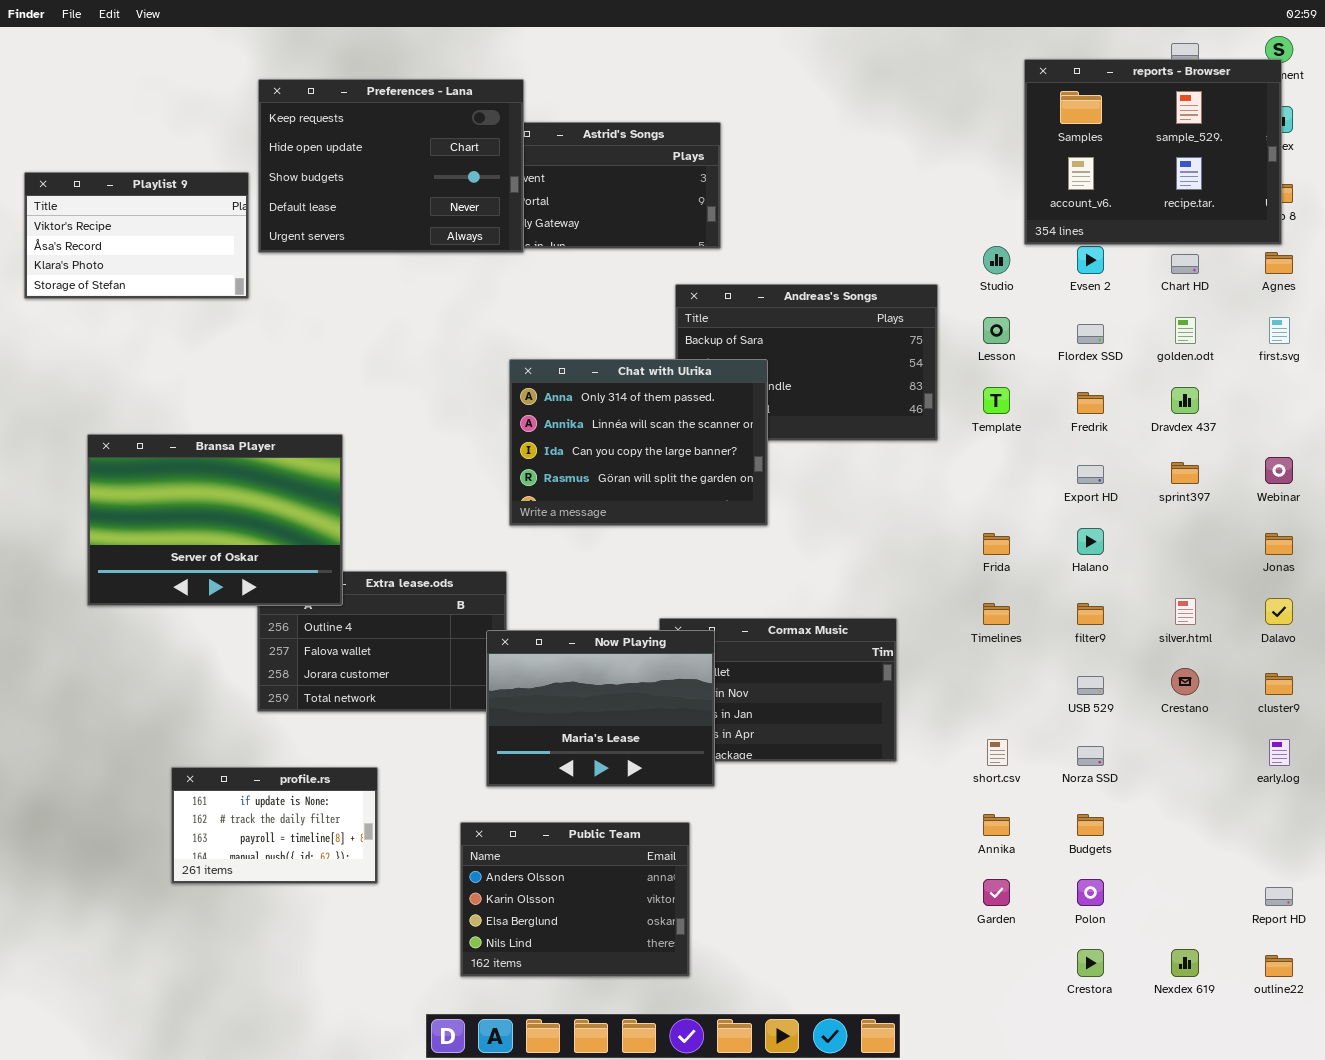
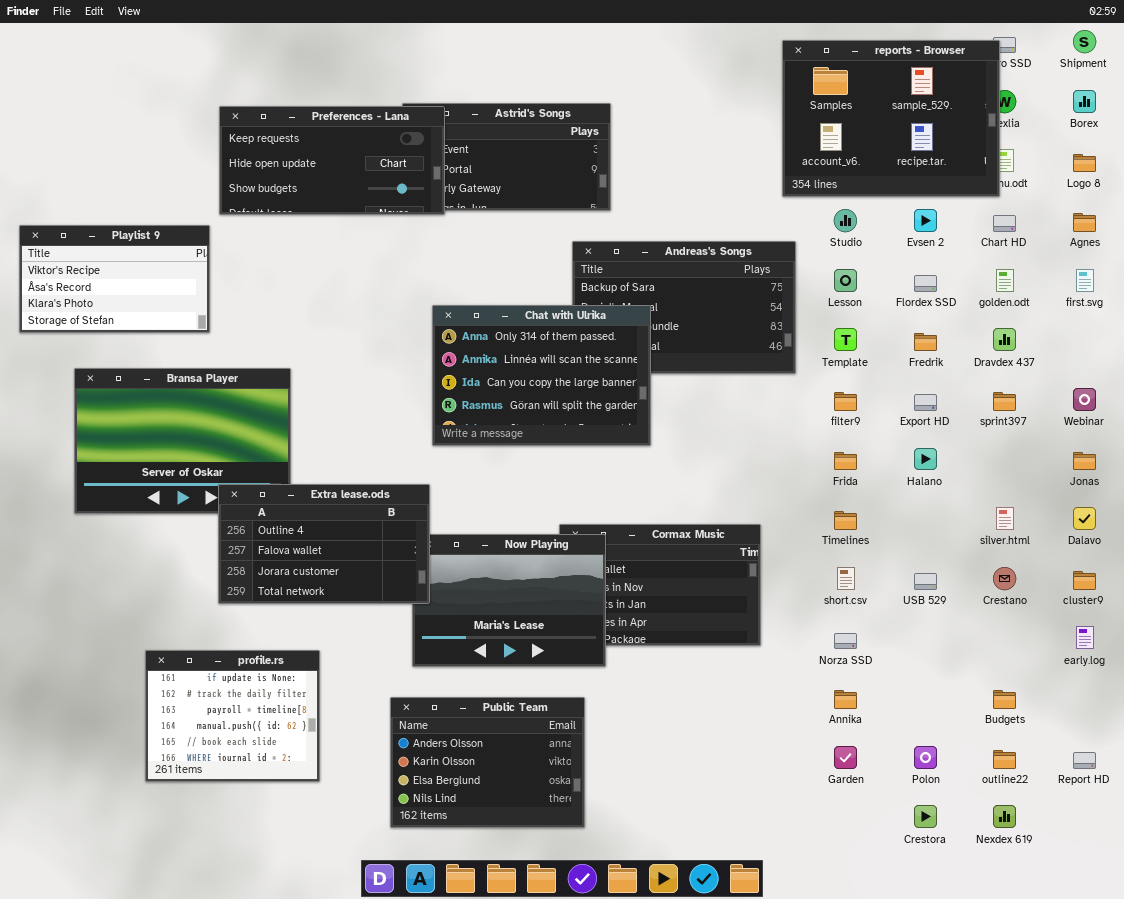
reports - Browser: [1024,59,1282,245] -> [782,40,1000,197], moved
Preferences - Lana: [258,79,524,253] -> [219,106,445,215], resized
Playlist 9: [24,172,249,299] -> [19,225,210,333], moved
Extra lease.ods: [257,571,507,712] -> [218,484,430,604], raised
filter9: [1077,603,1104,625] -> [834,392,857,411], moved
short.csv: [987,739,1008,766] -> [837,567,855,590], moved
Norza SSD: [1077,746,1104,766] -> [834,633,857,649], moved
profile.rs: [171,767,378,884] -> [145,650,320,782], resized
Budgets: [1077,814,1104,836] -> [993,690,1016,709], moved
outline22: [1265,955,1293,977] -> [993,750,1016,769], moved

